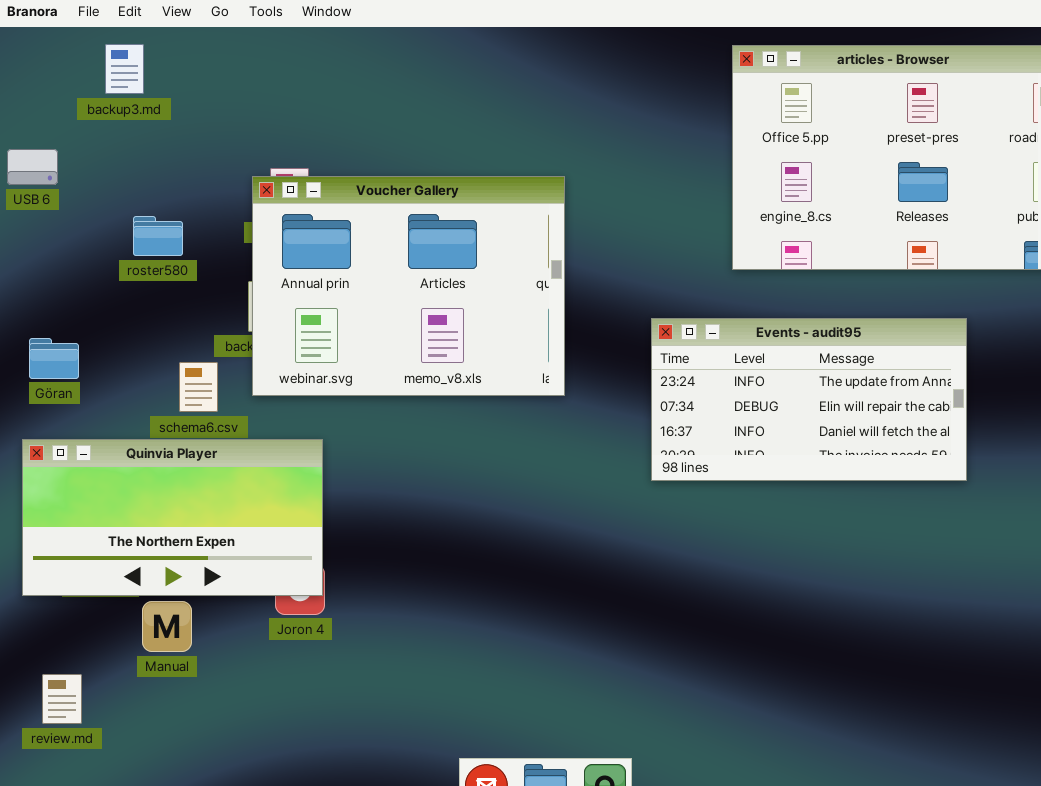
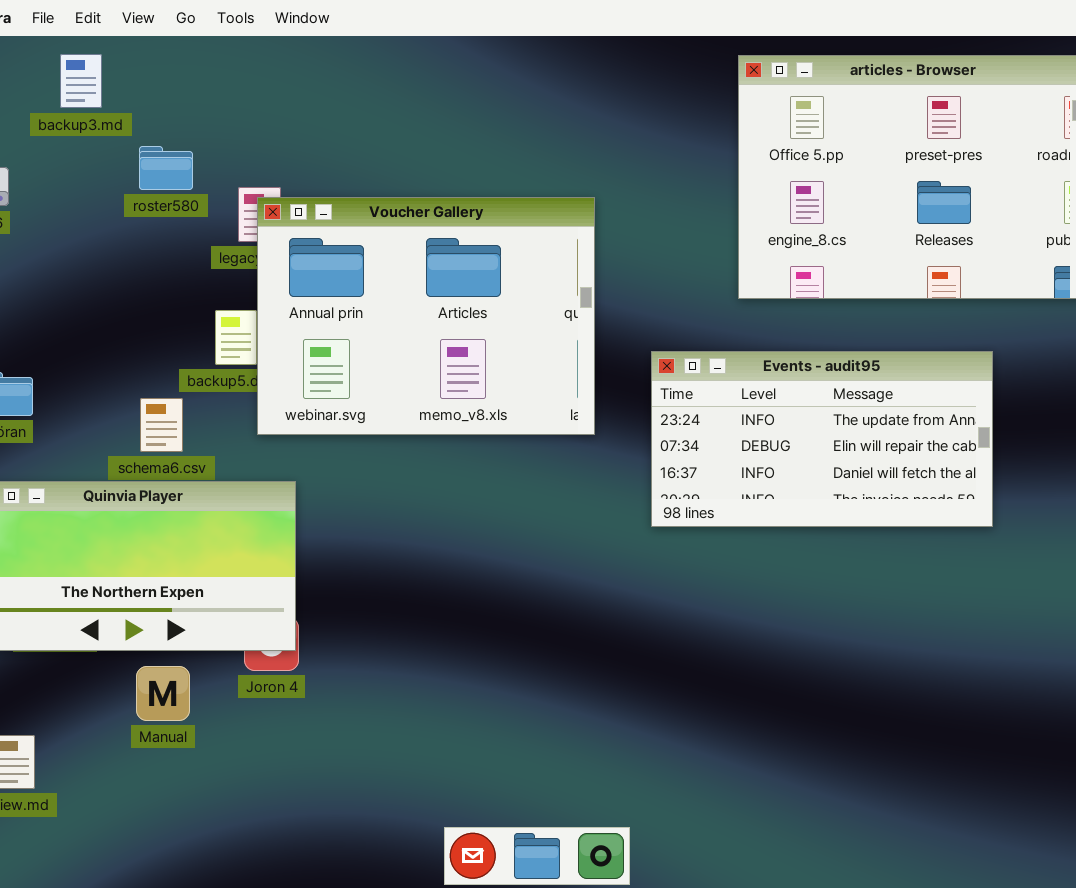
Voucher Gallery: [252,176,565,396] -> [257,197,595,435], moved
roster580: [133,216,183,256] -> [139,146,193,190], moved
Manual: [142,601,192,652] -> [136,666,190,721], moved

